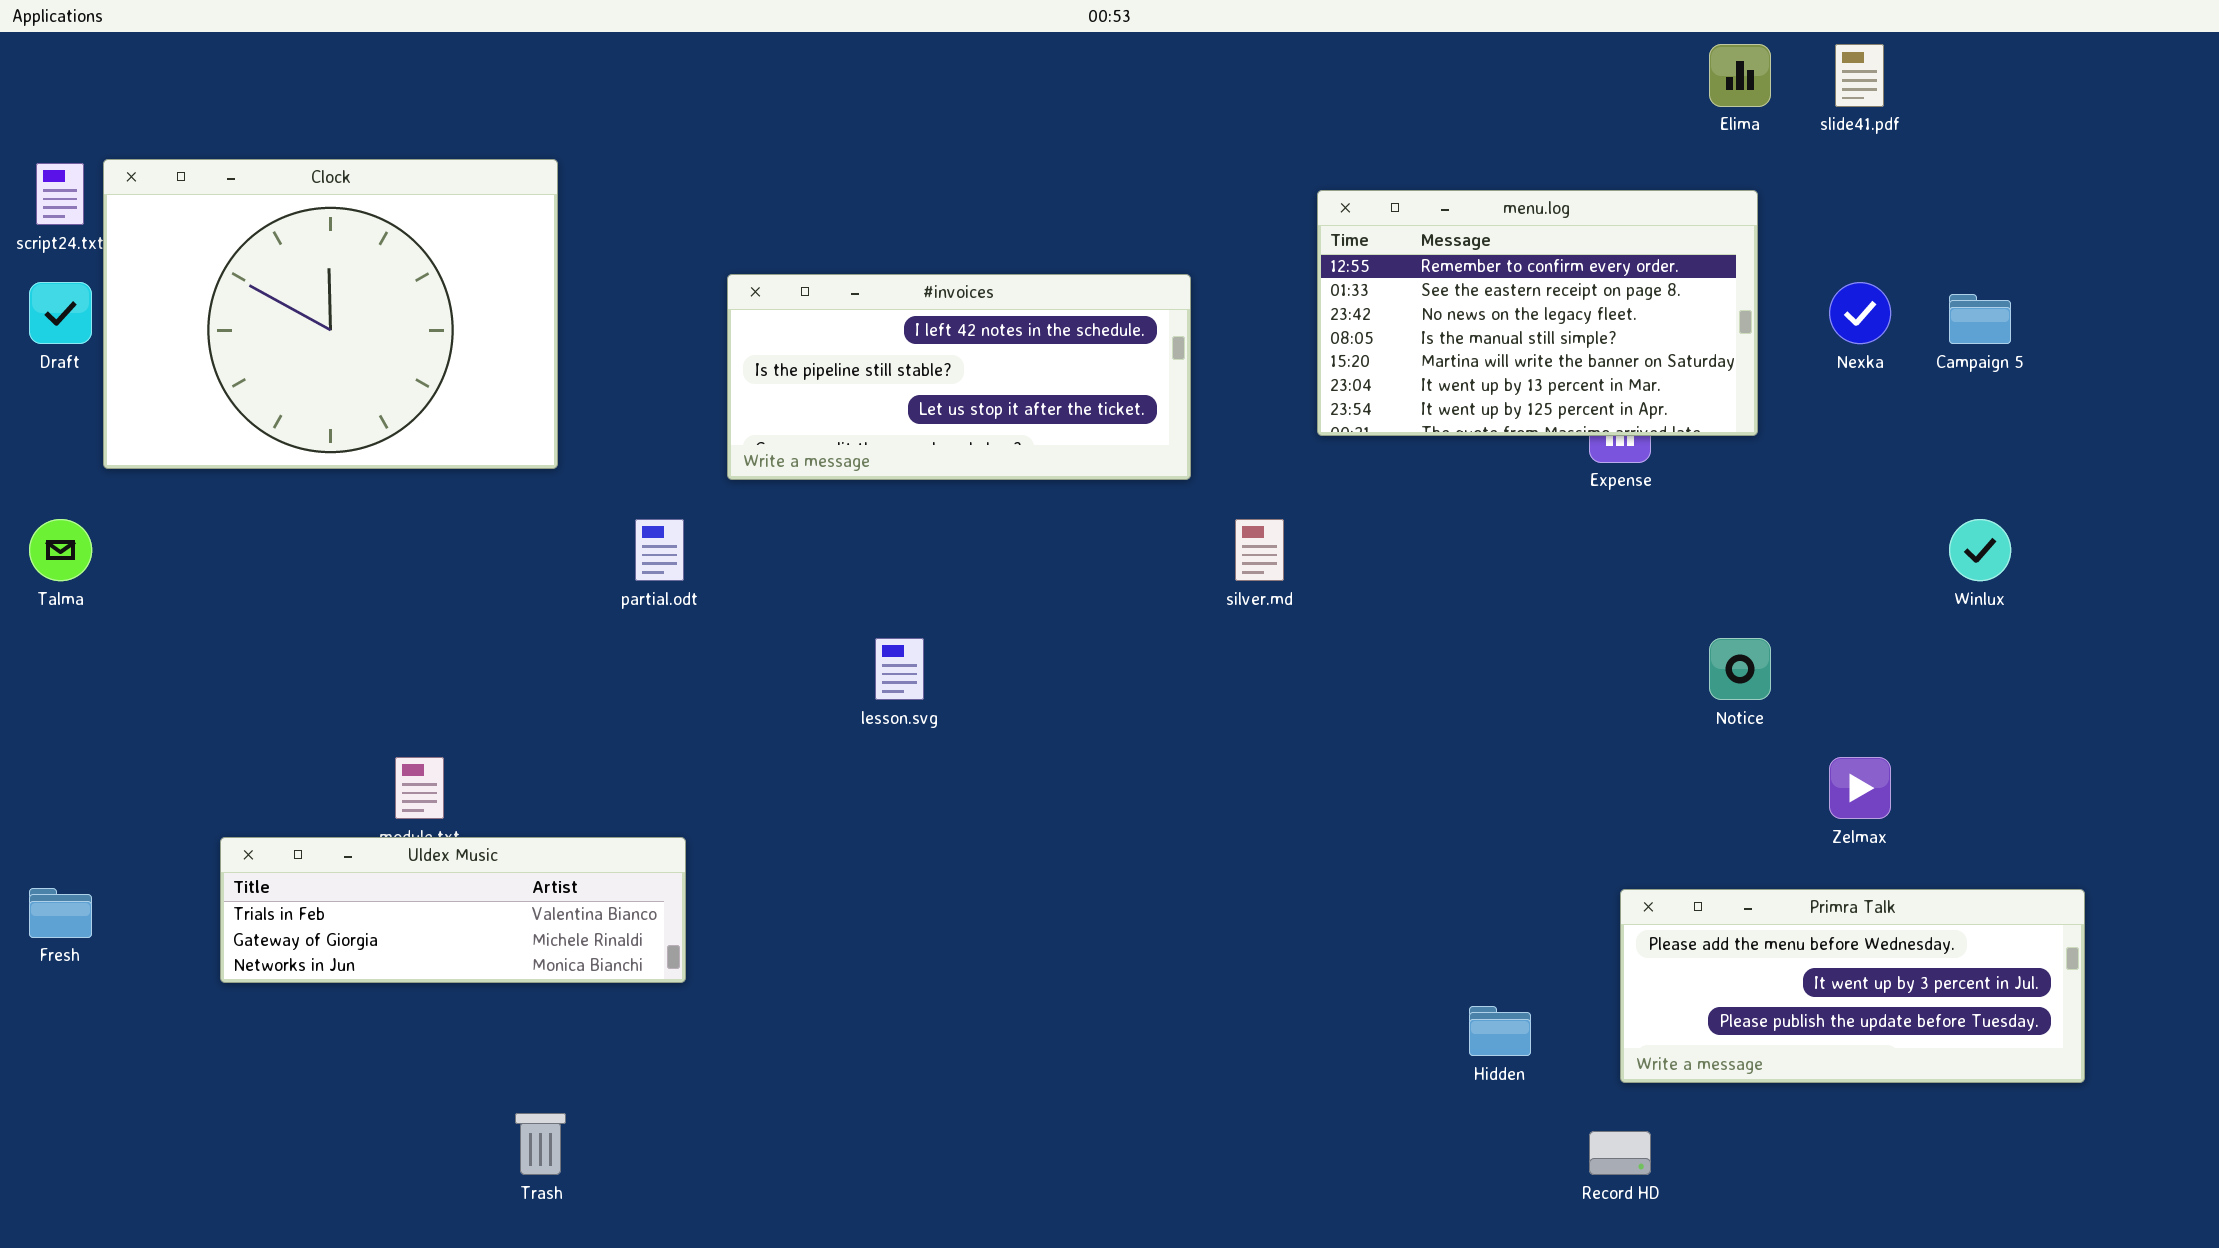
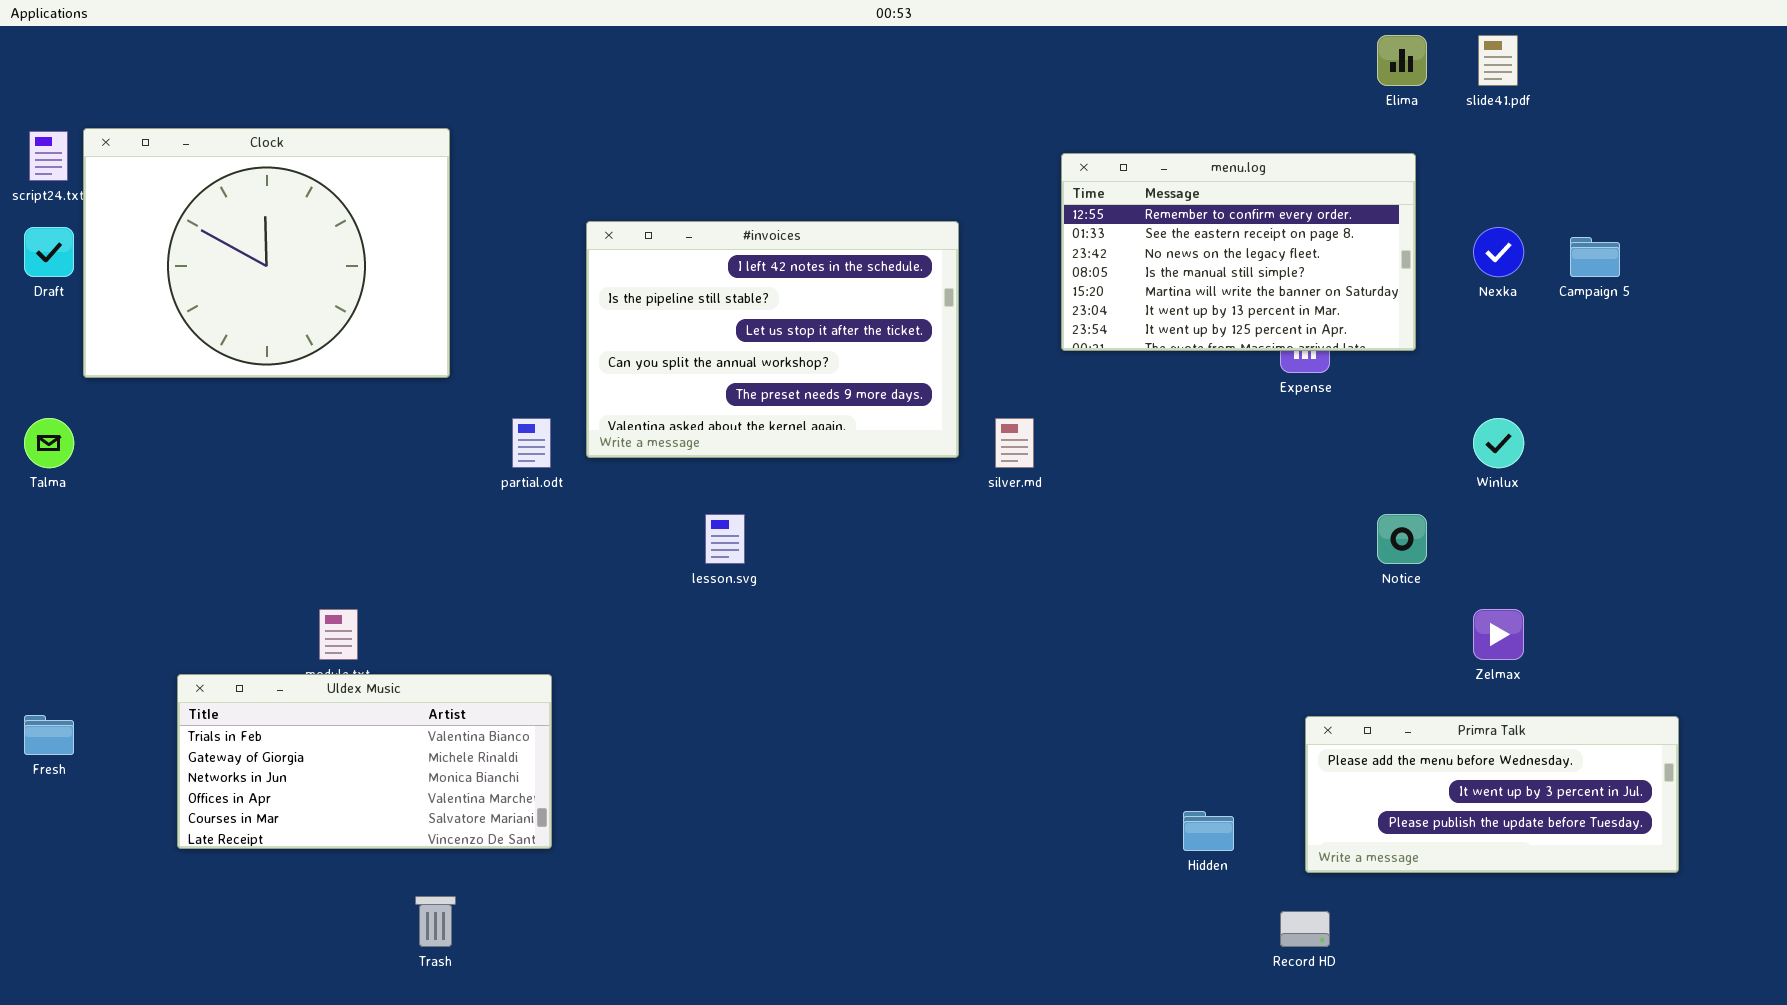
#invoices: [727,274,1191,480] -> [586,221,959,458], resized
Winlux: [1949,519,2011,581] -> [1473,418,1524,468], moved
Uldex Music: [220,837,686,983] -> [177,674,552,849], resized

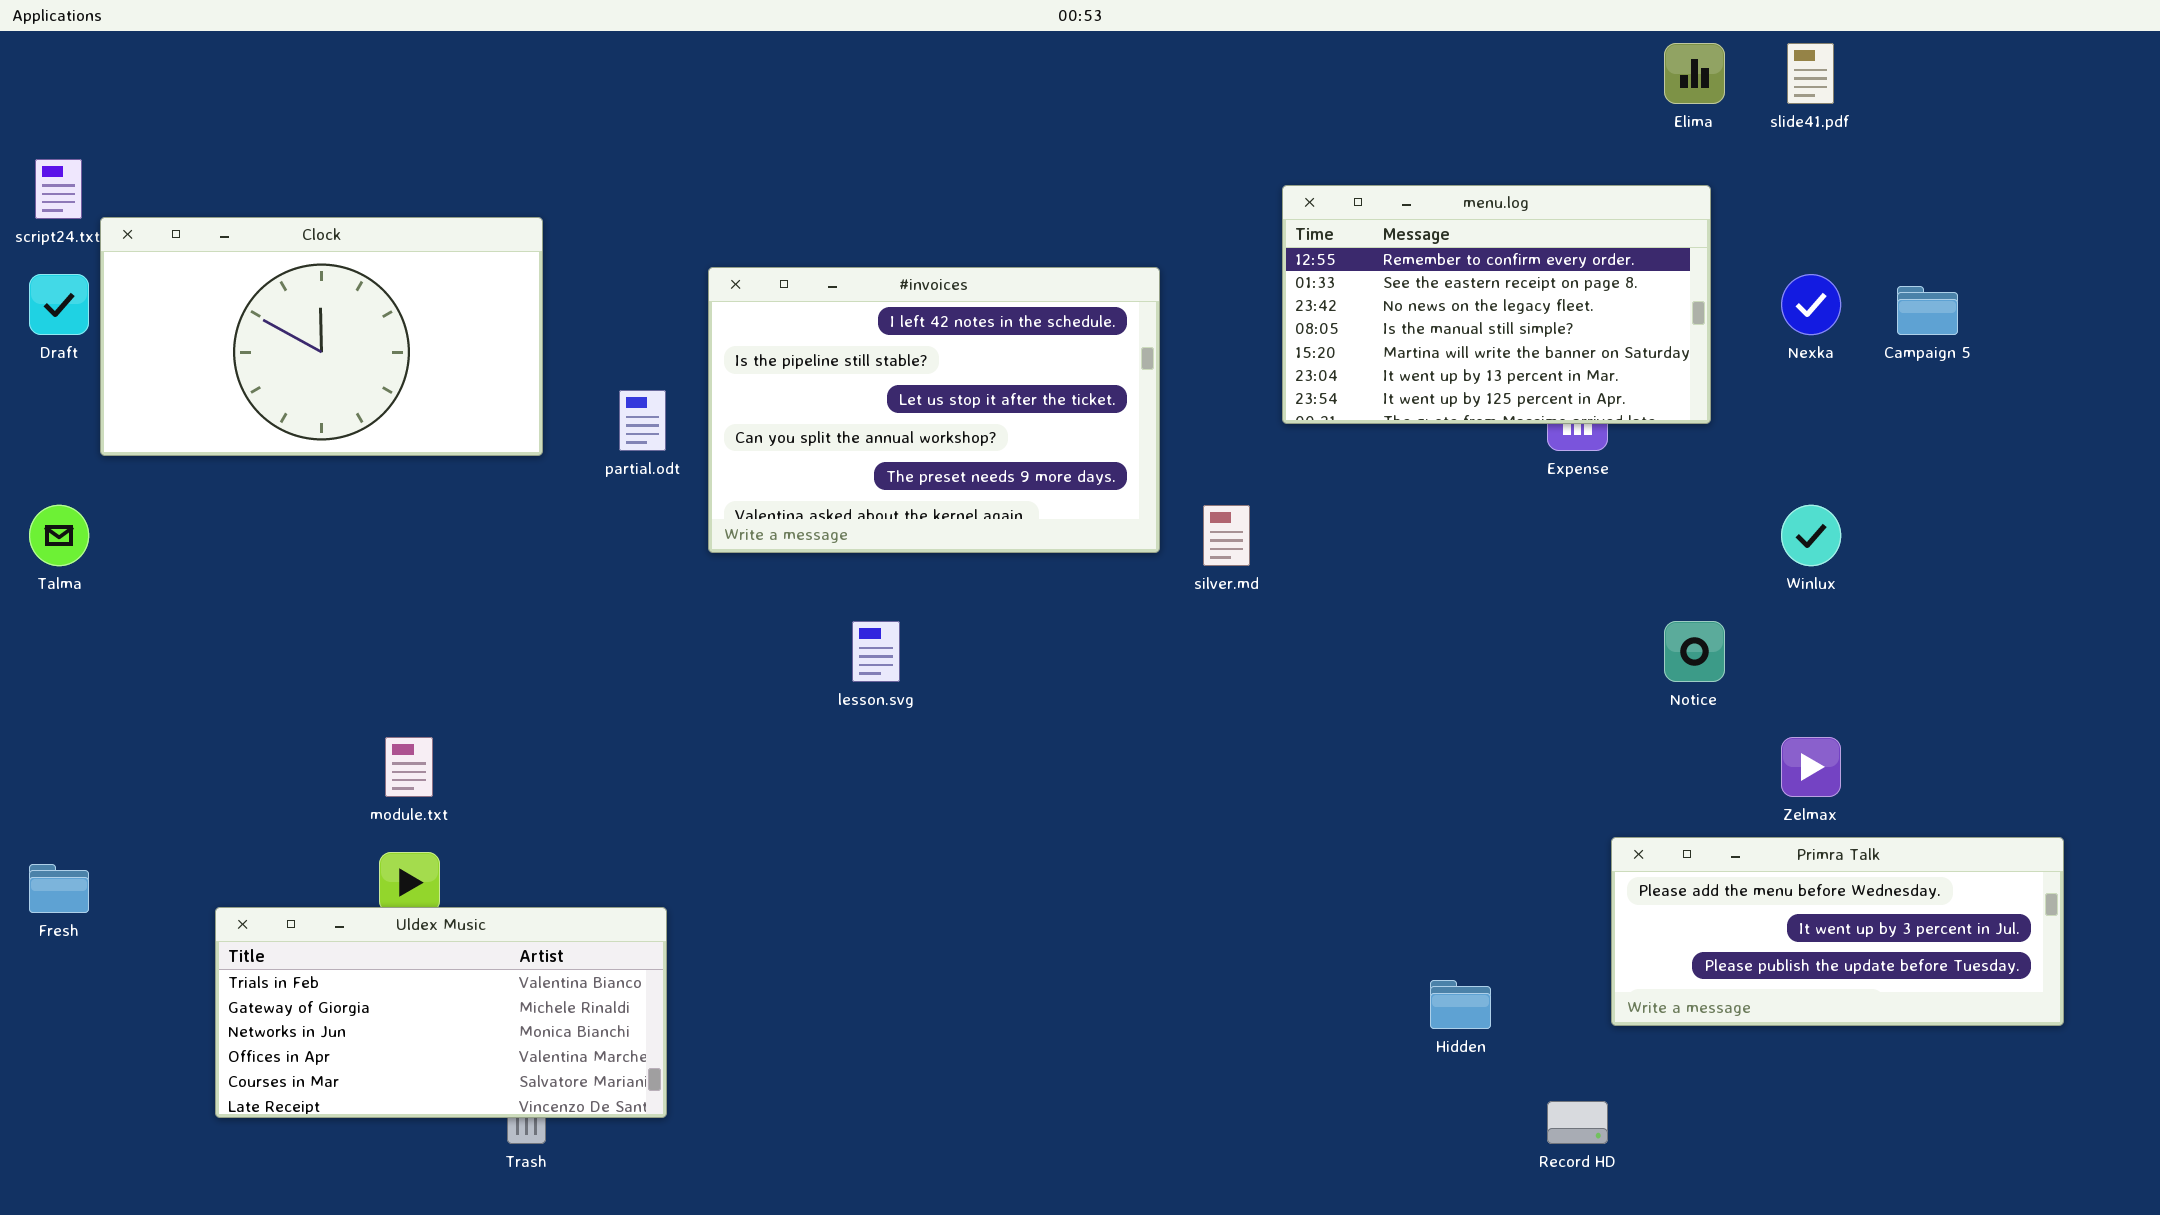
Clock: [83,128,450,378] -> [100,217,543,456], resized
partial.odt: [512,418,551,468] -> [619,390,666,451], moved
Uldex Music: [177,674,552,849] -> [215,907,667,1118], moved
Primra Talk: [1305,716,1679,873] -> [1611,837,2064,1026], moved

